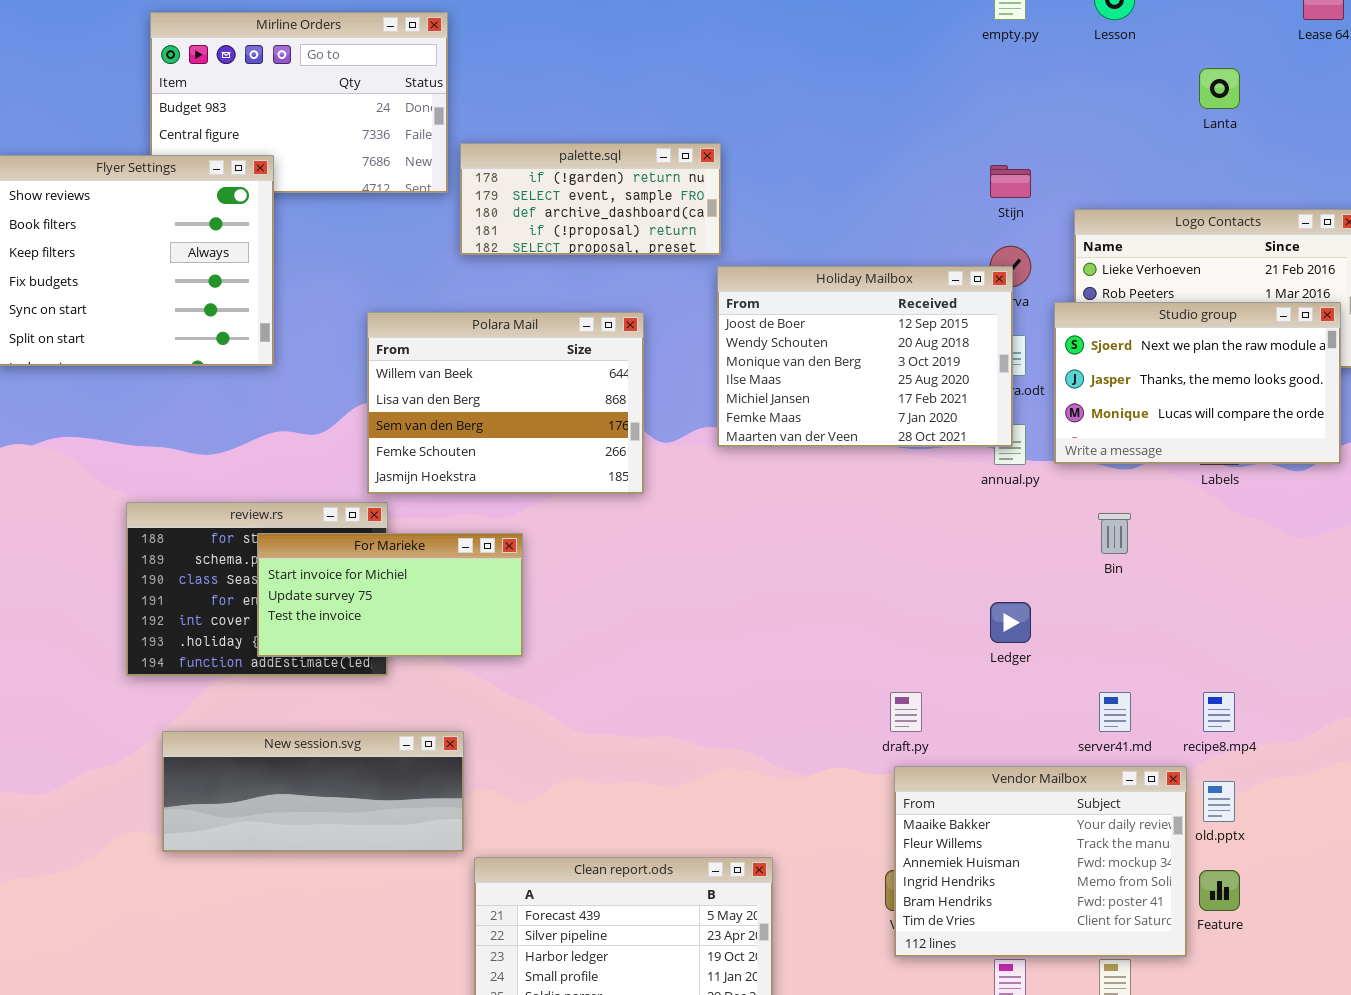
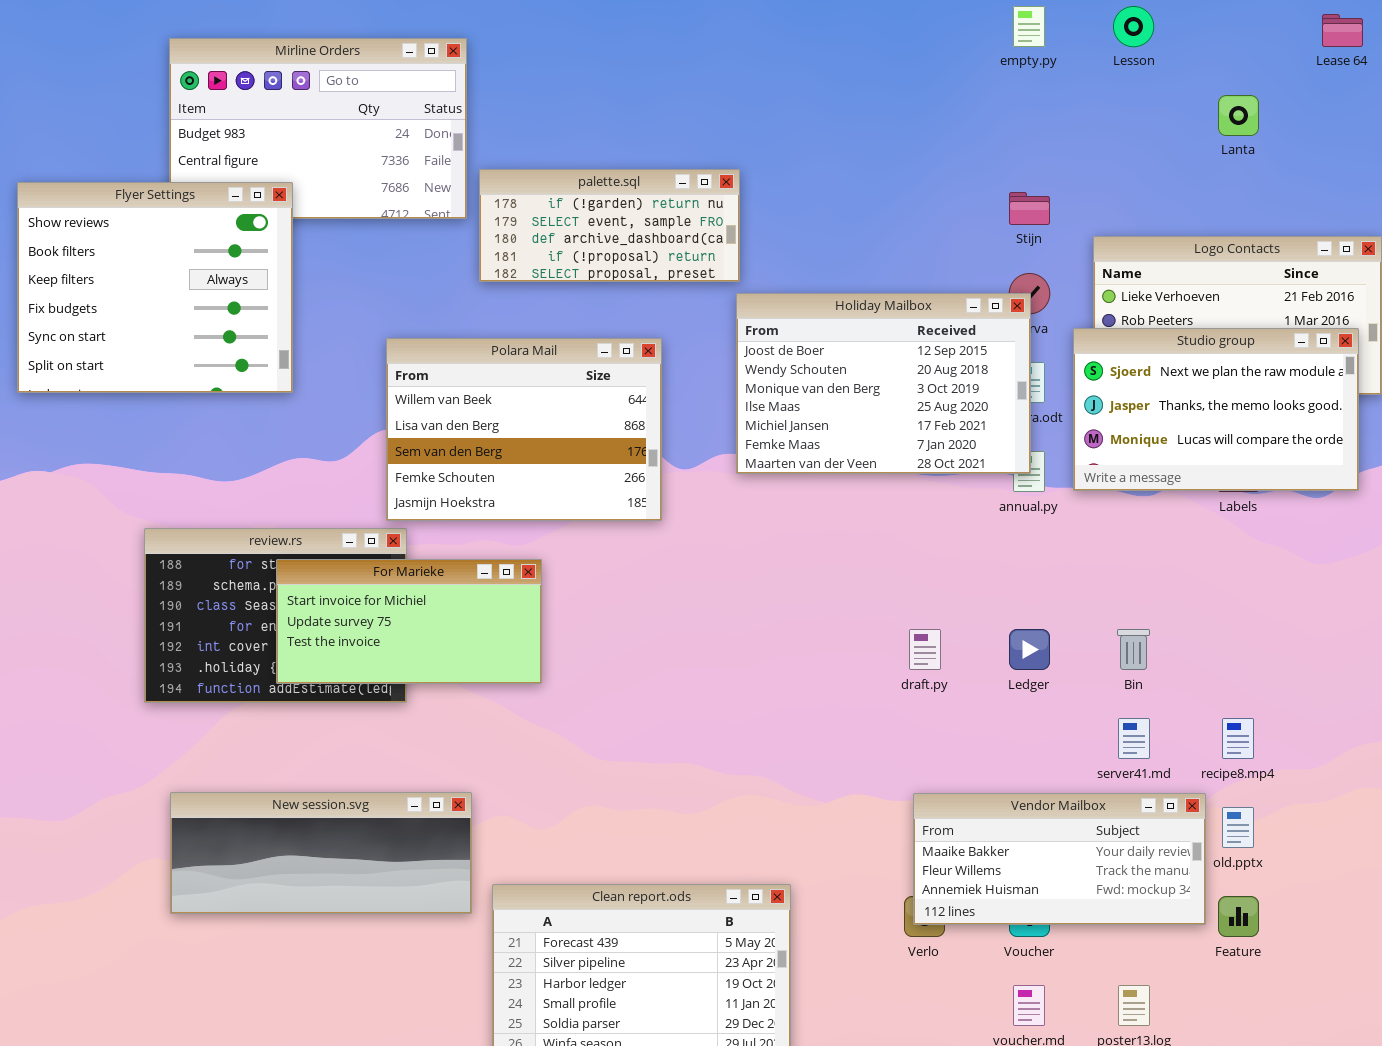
Bin: [1098,513,1131,554] -> [1117,629,1150,670], moved
draft.py: [890,692,922,732] -> [909,629,941,670], moved
New session.svg: [162,731,464,852] -> [170,792,472,914], moved
Vendor Mailbox: [894,766,1187,957] -> [913,793,1206,925], resized

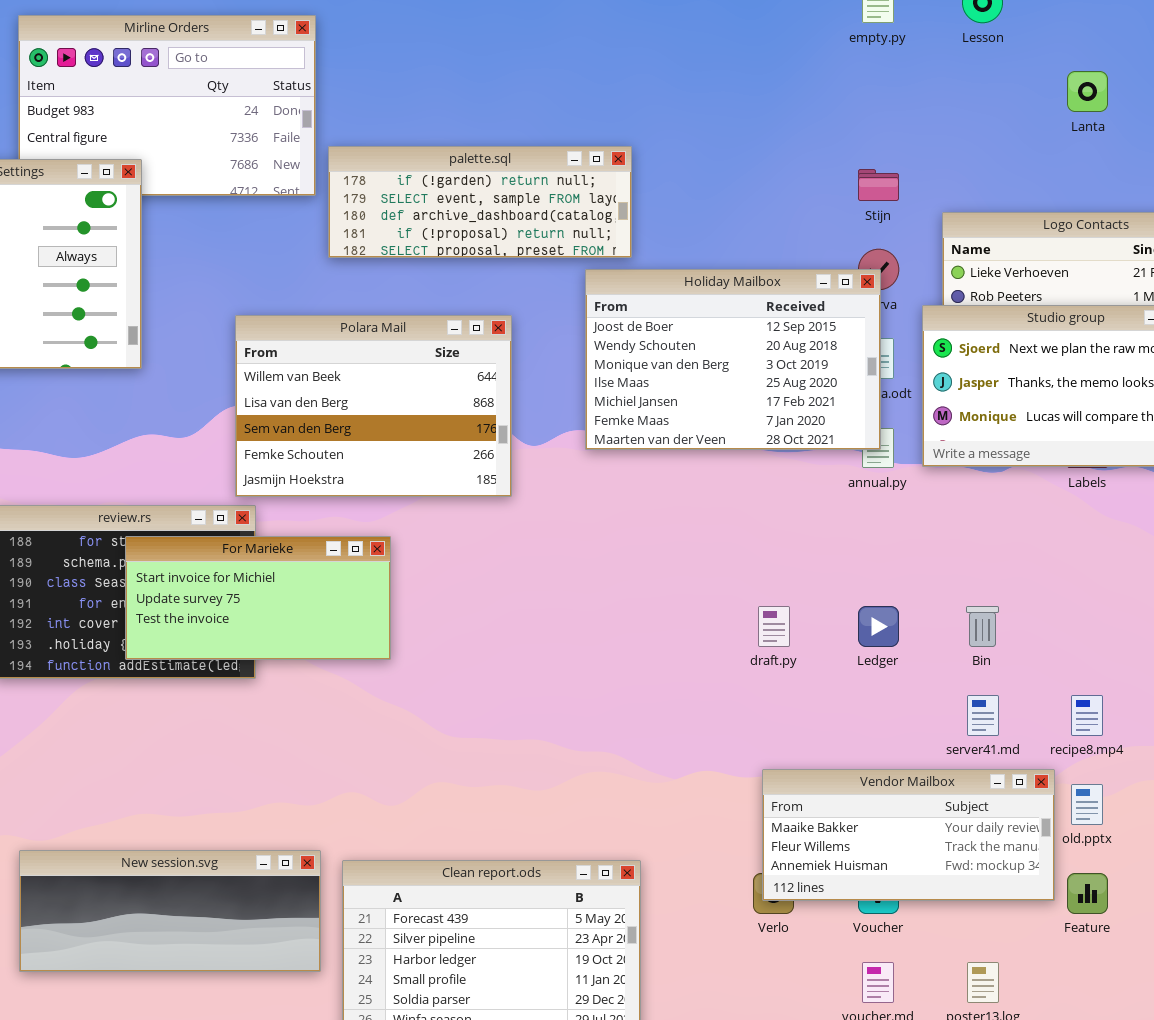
palette.sql: [479,169,740,282] -> [328,146,632,258], resized
New session.svg: [170,792,472,914] -> [19,850,321,972], moved

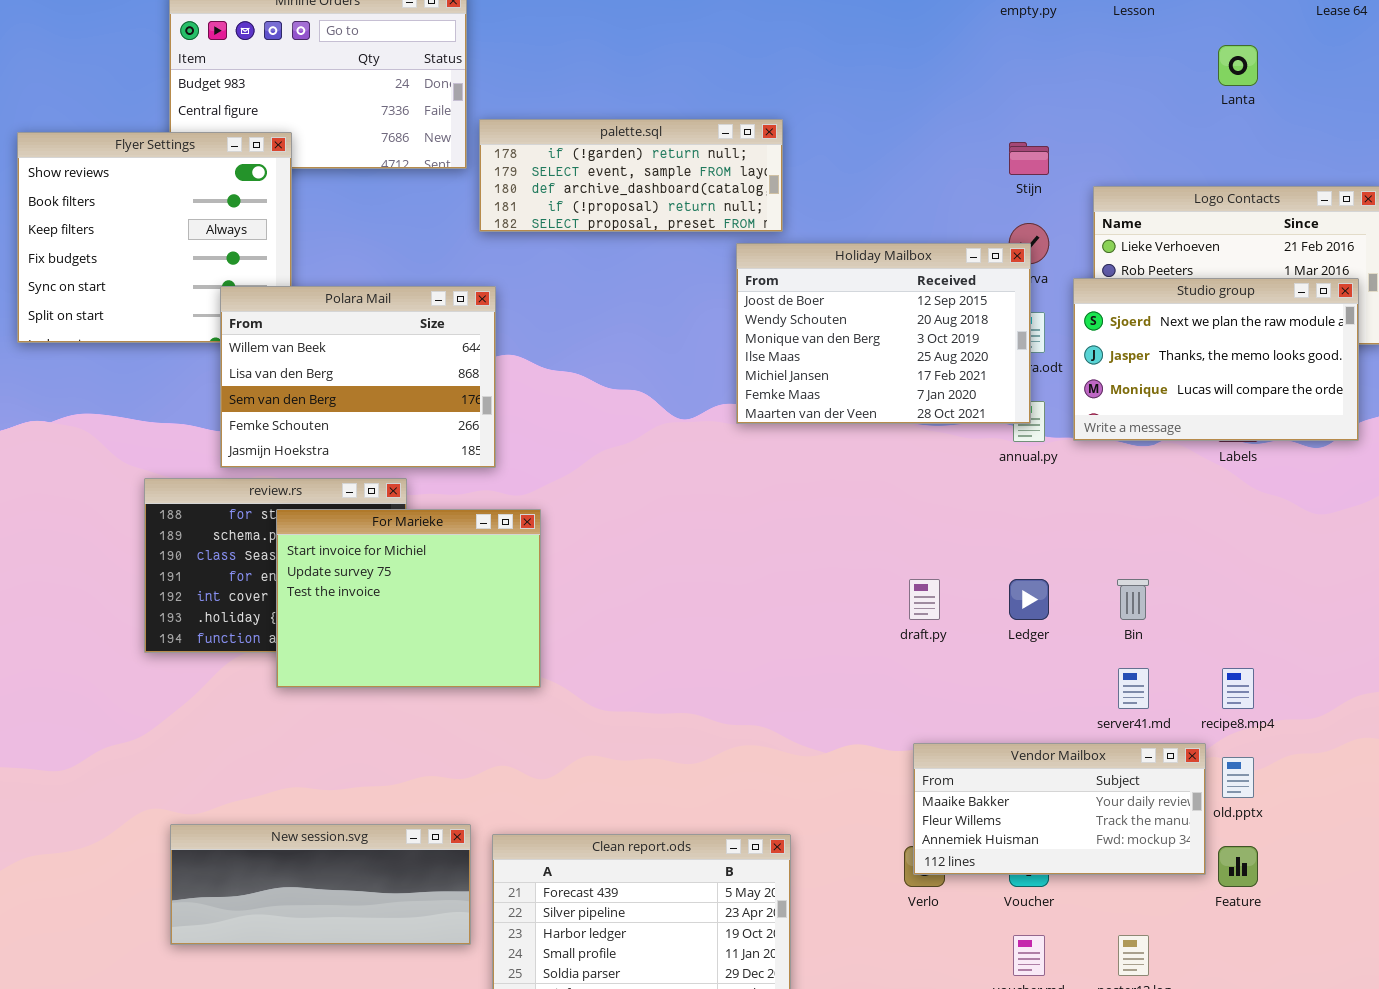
Polara Mail: [235,315,512,497] -> [220,286,496,468], moved
For Marieke: [125,536,391,660] -> [276,509,541,688], resized

